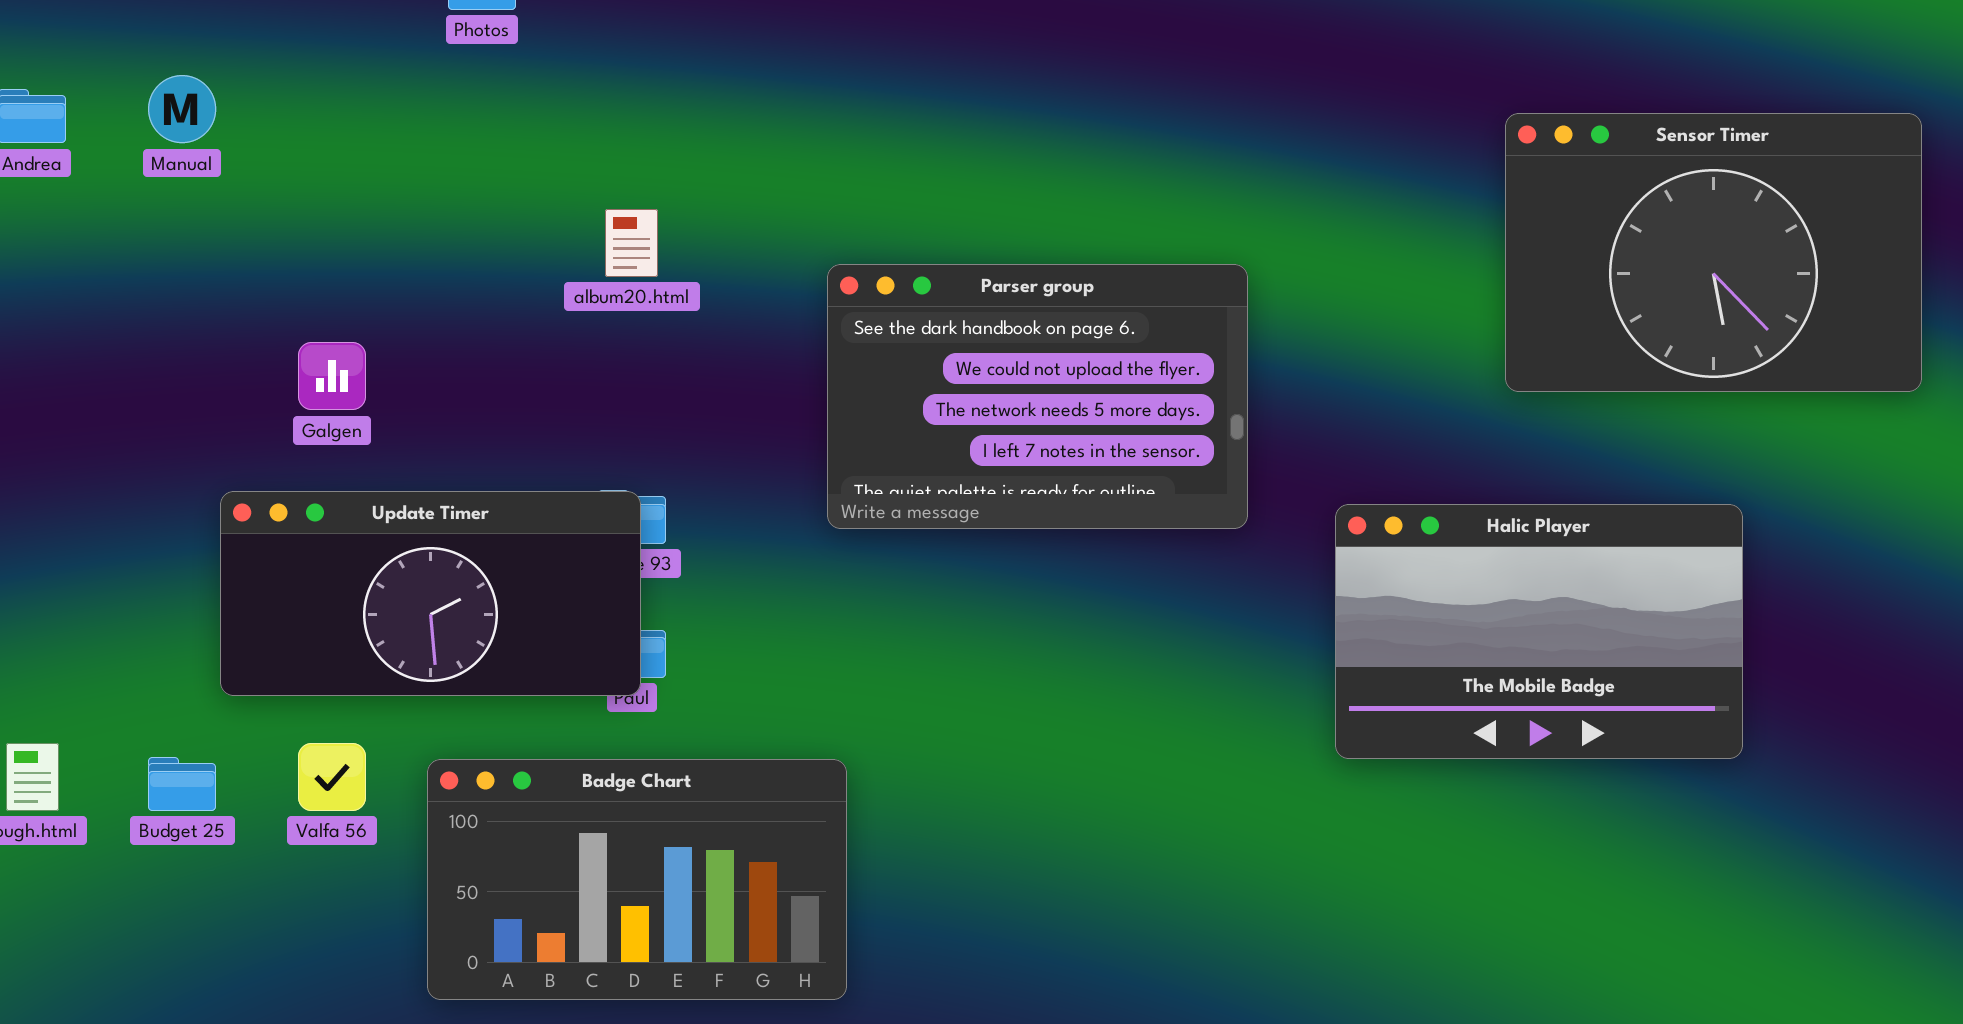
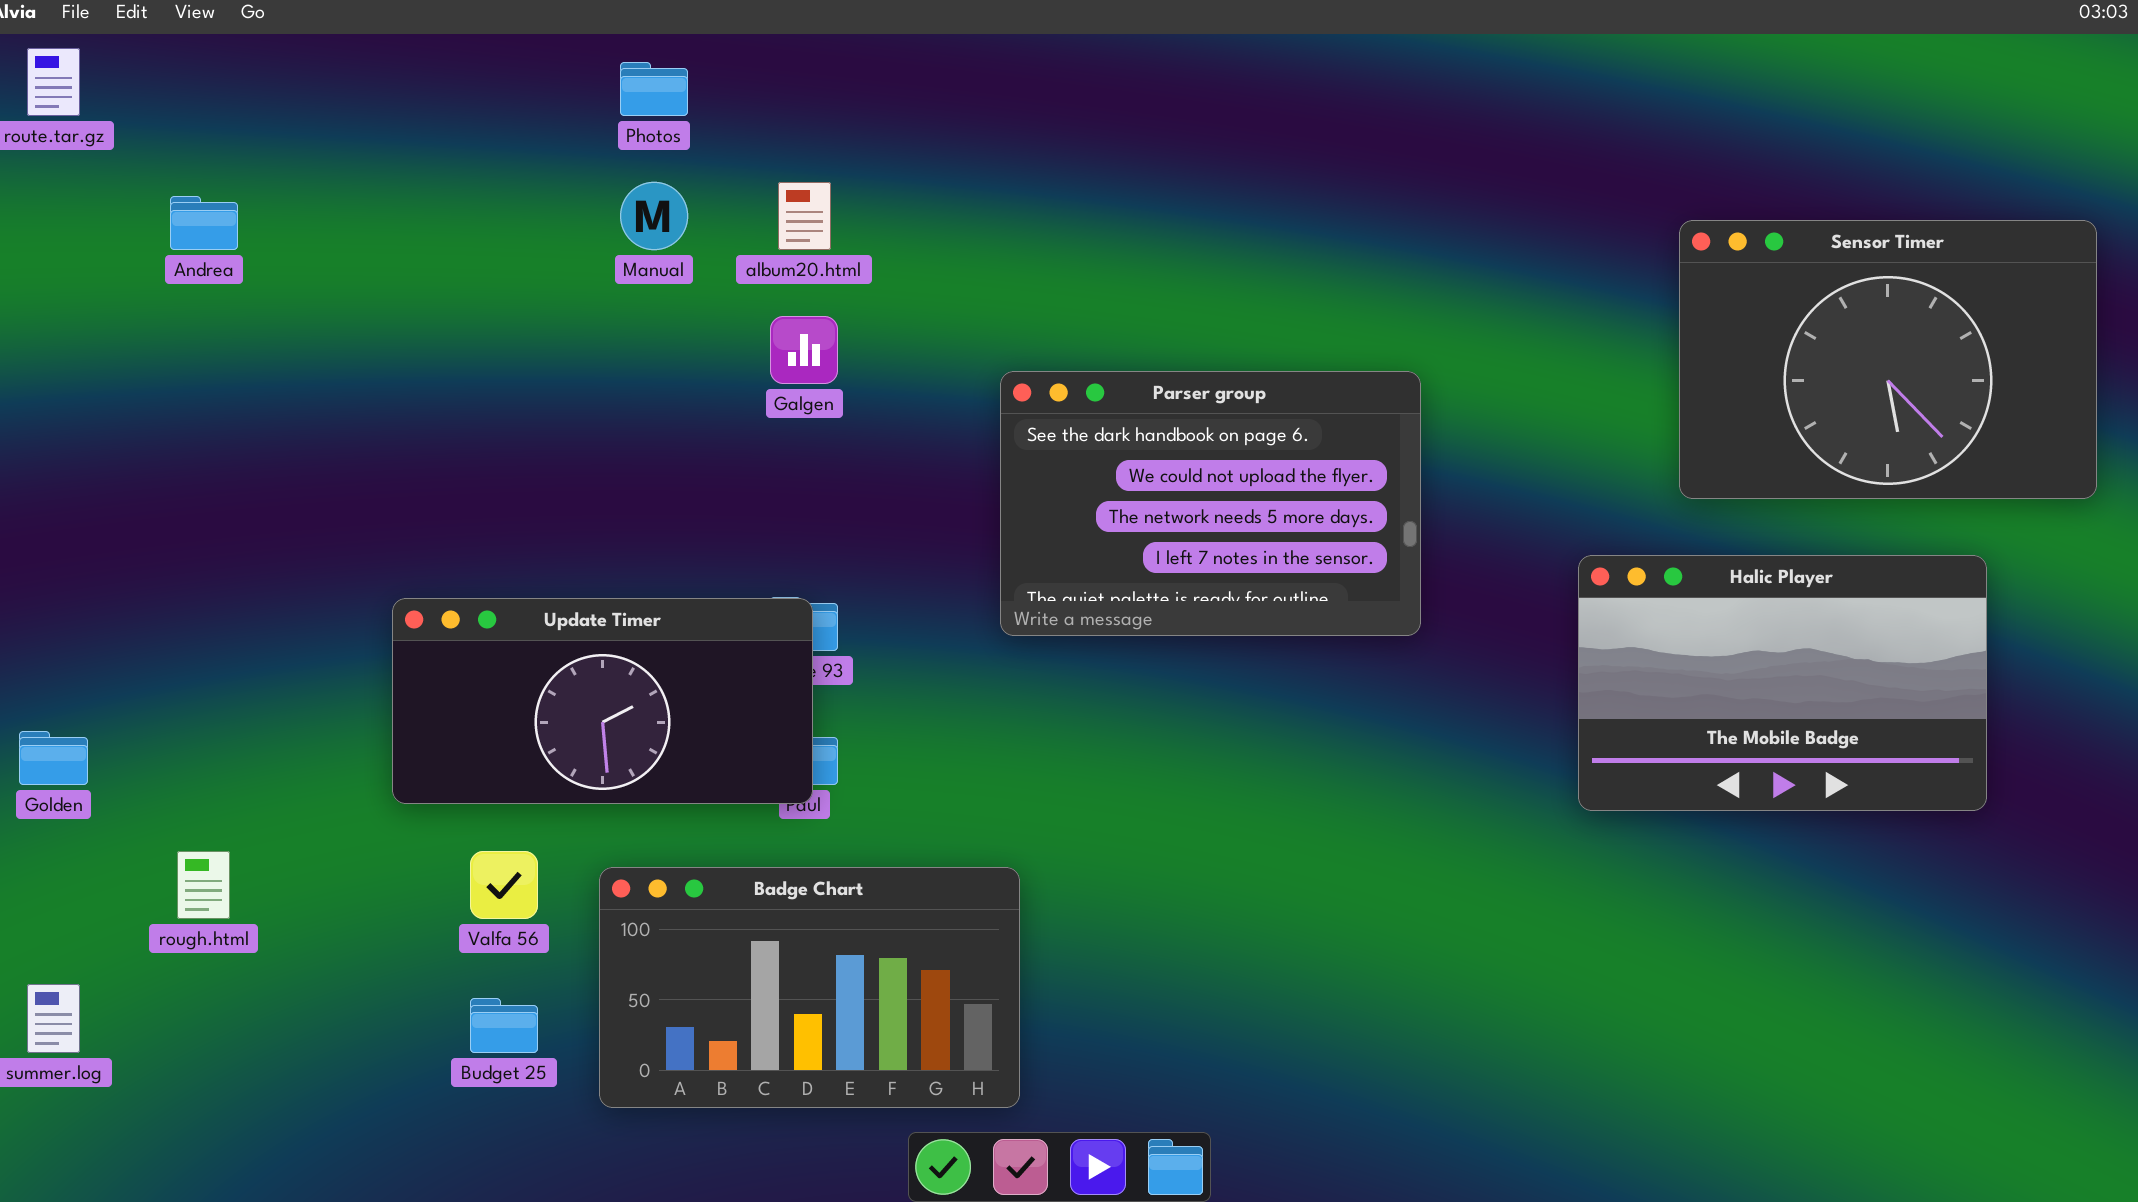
Manual: [148,75,216,143] -> [620,182,688,250], moved
album20.html: [605,209,658,277] -> [778,182,831,250], moved
Galgen: [298,342,366,410] -> [770,316,838,384], moved
Halic Player: [1335,504,1743,759] -> [1578,555,1987,811], moved
Budget 25: [148,757,216,811] -> [470,998,538,1053], moved

